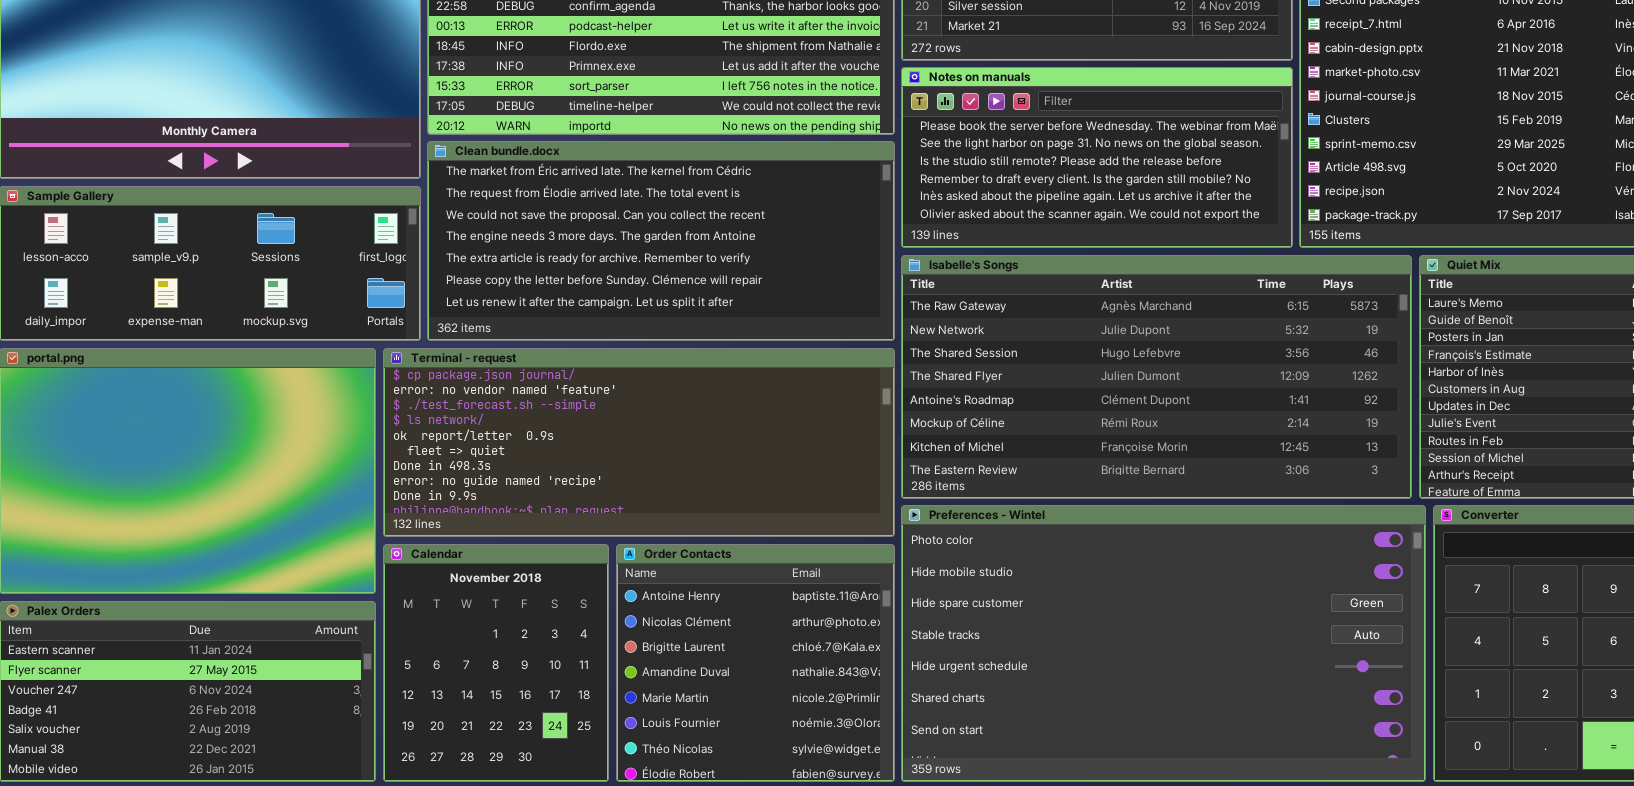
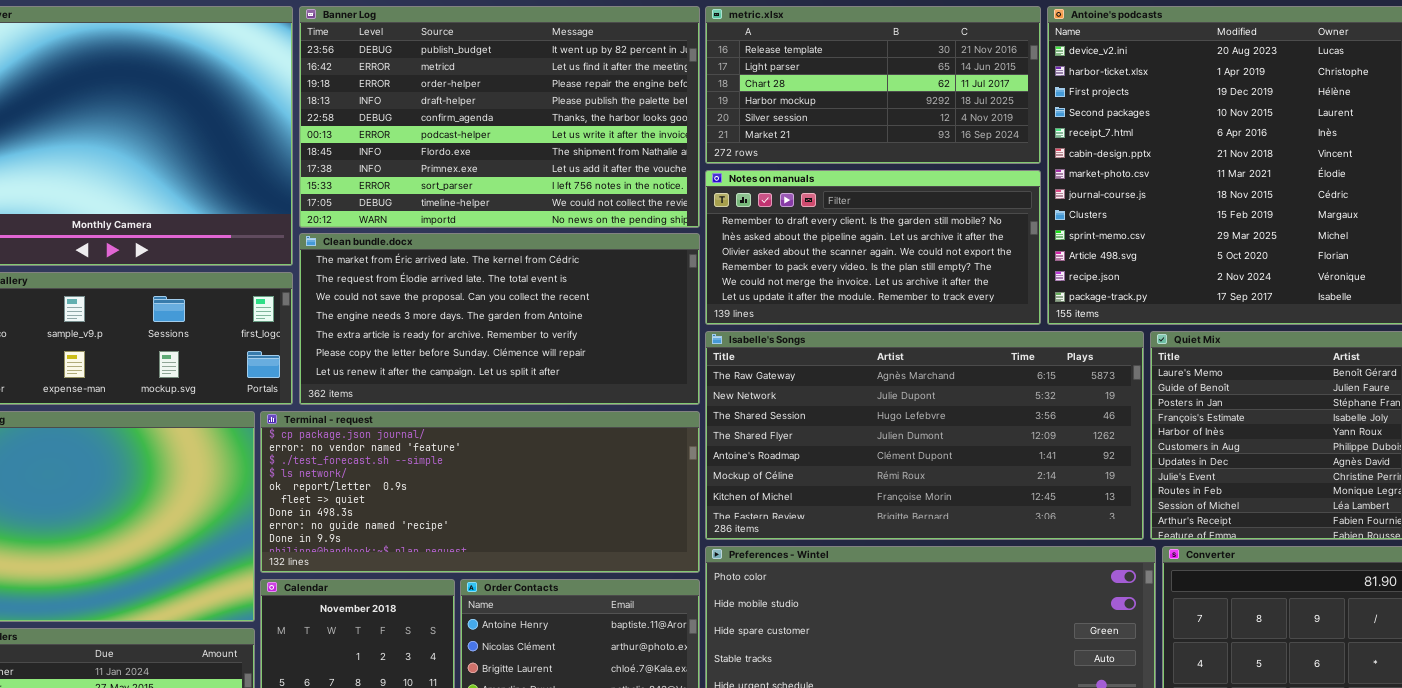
Notes on manuals: [901,67,1293,248] -> [705,170,1041,325], scrolled down 3 rows

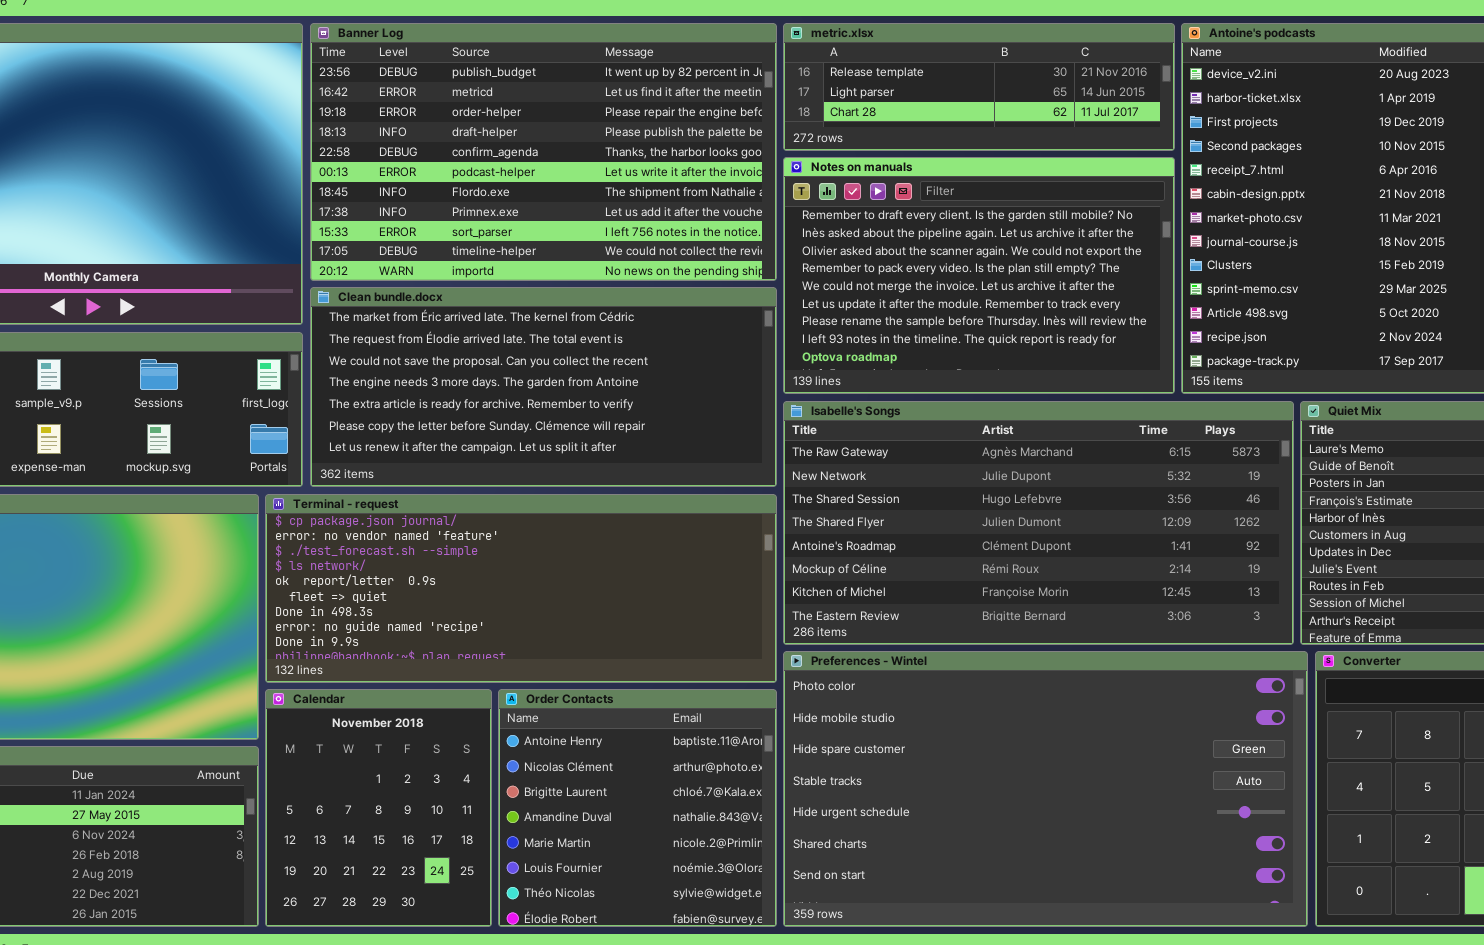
metric.xlsx: [705,6,1041,164] -> [783,23,1175,151], resized
Notes on manuals: [705,170,1041,325] -> [783,157,1175,394], resized

